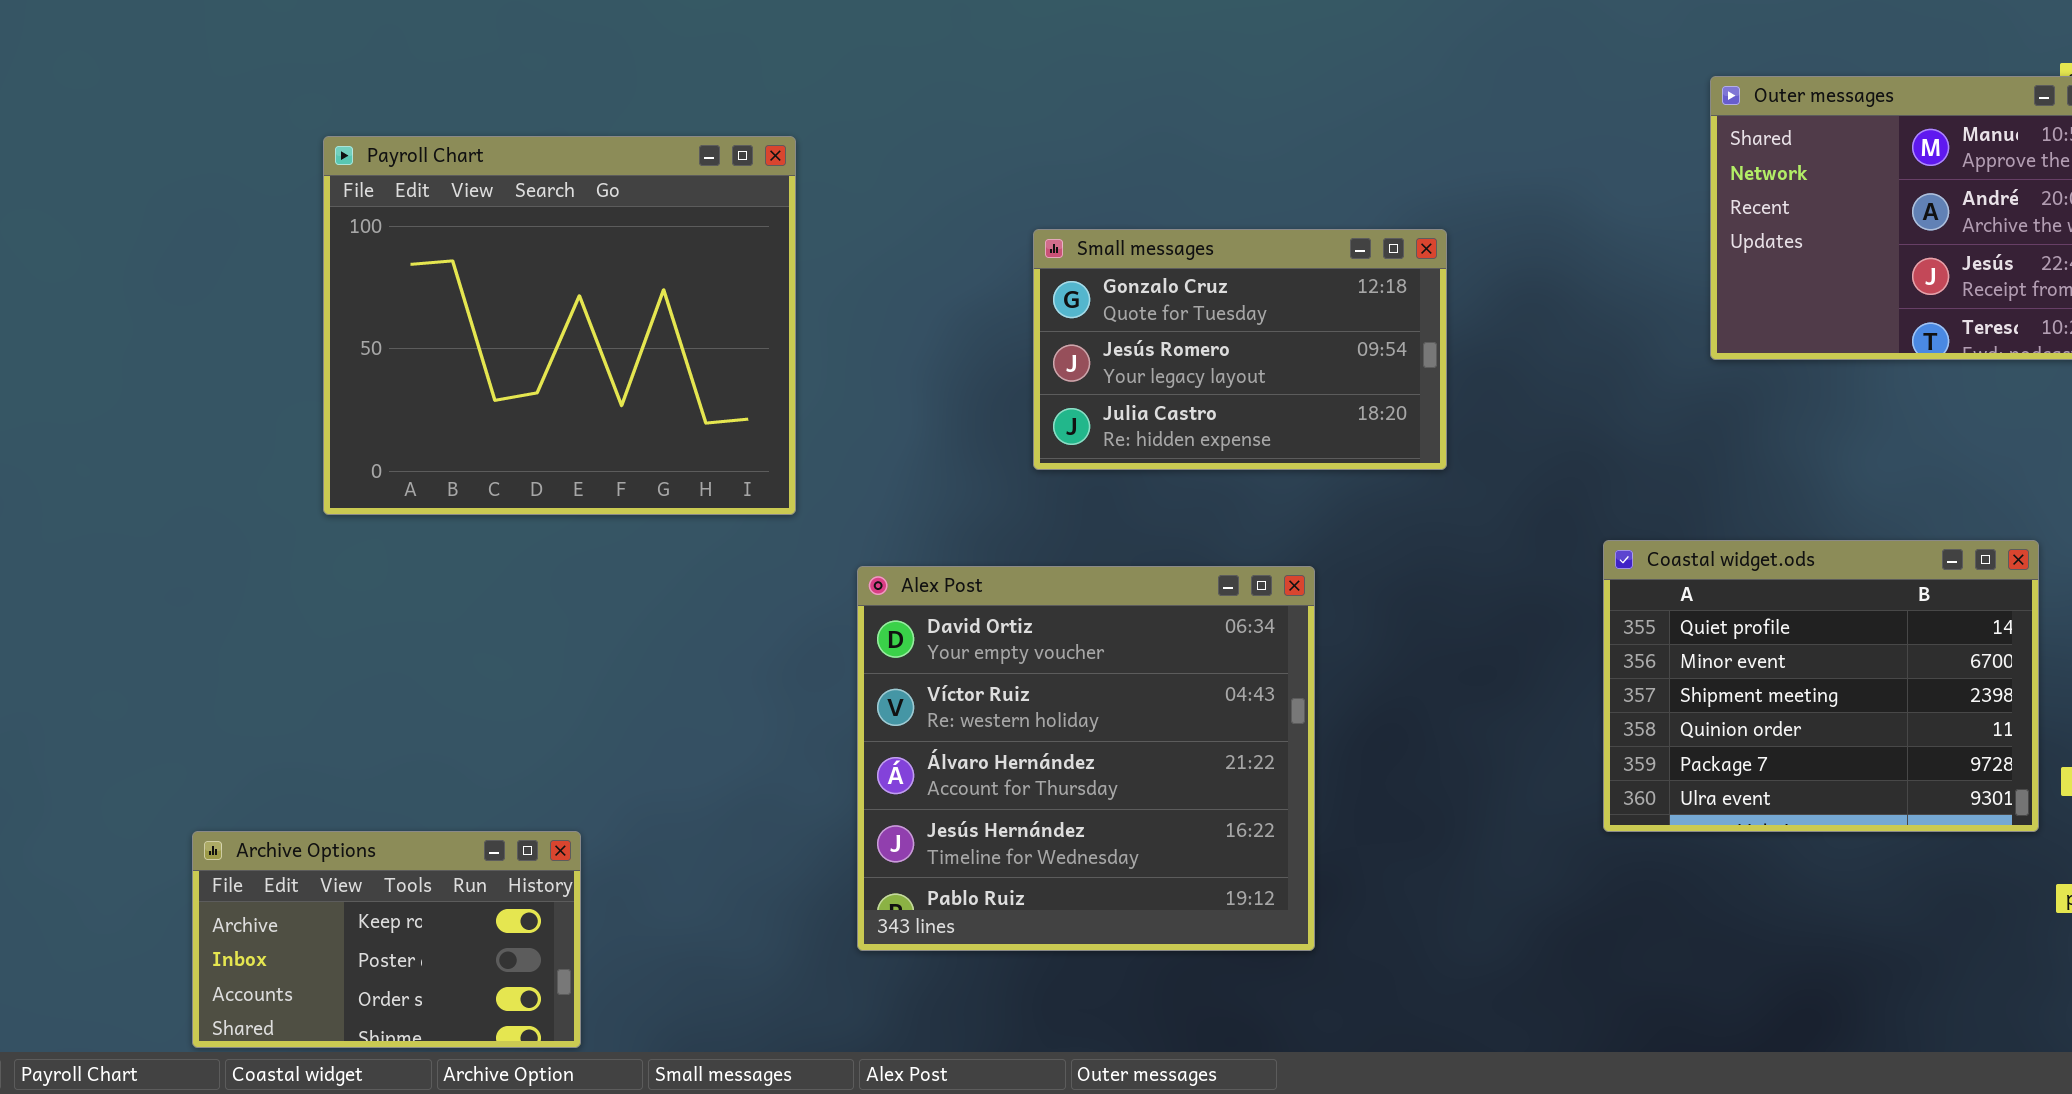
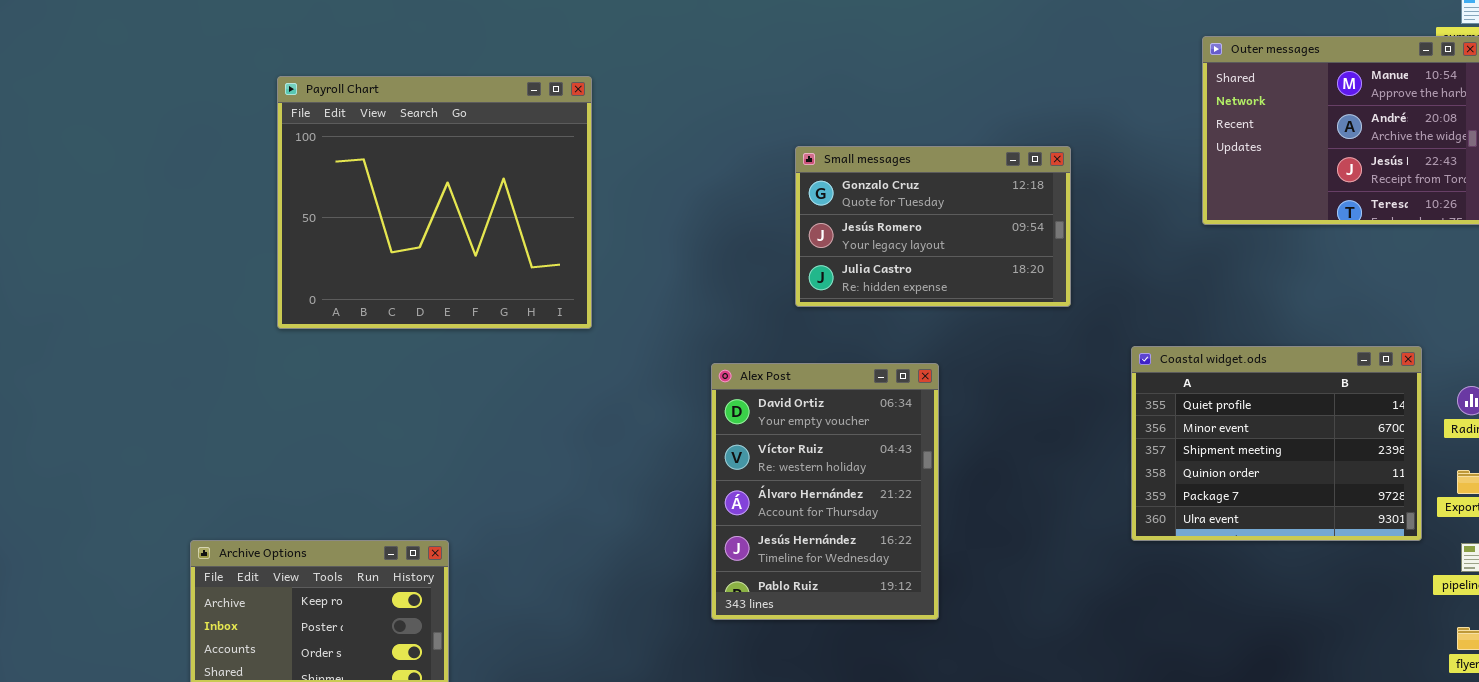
Small messages: [1033,229,1447,470] -> [795,146,1071,307], moved
Alex Post: [857,566,1315,951] -> [711,363,939,620], resized

